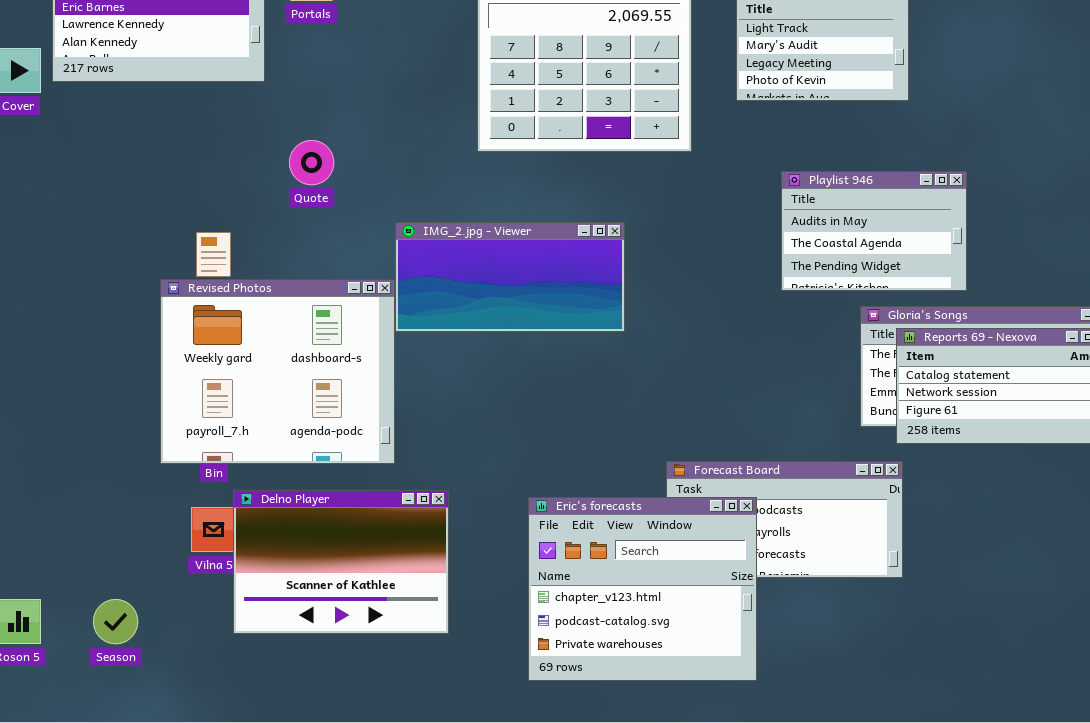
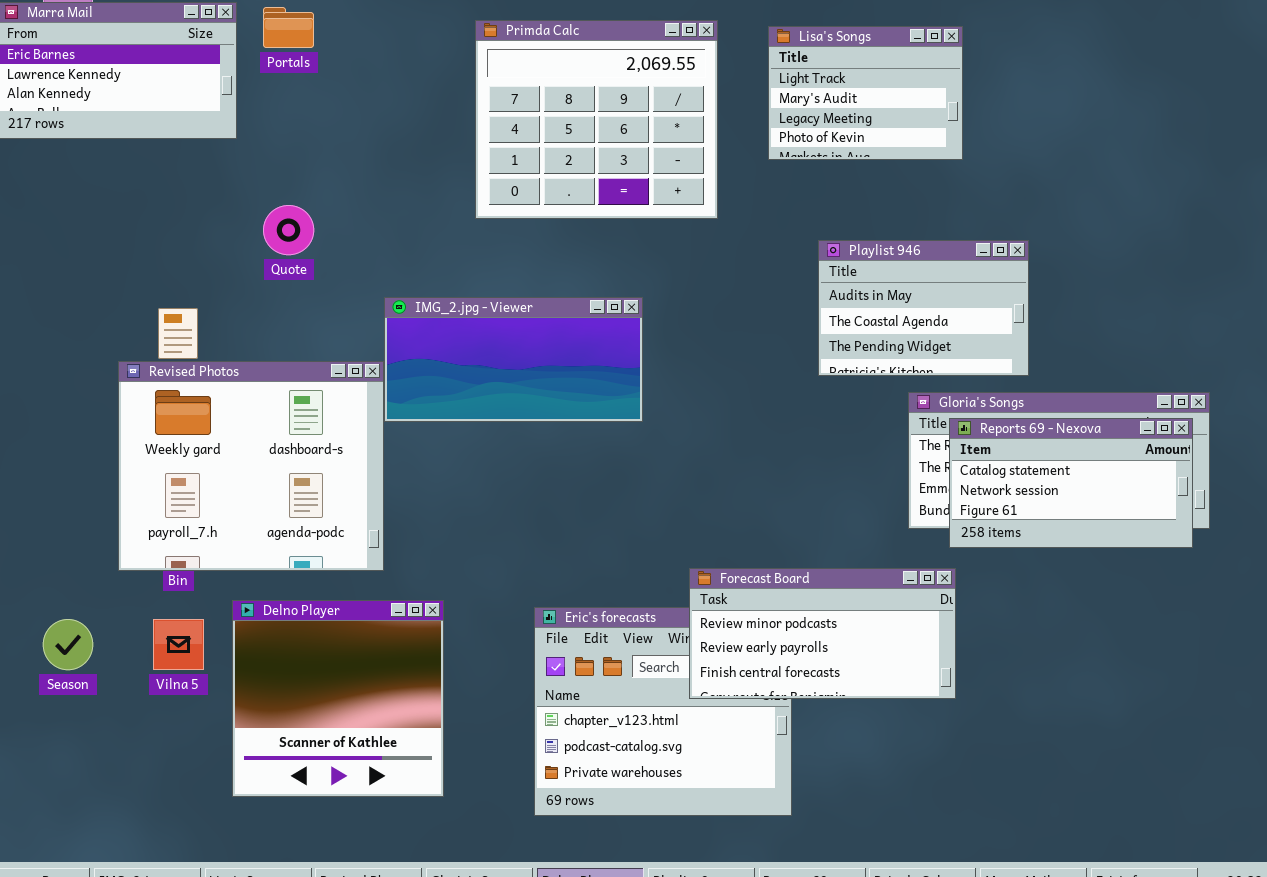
Forecast Board: [666,461,903,578] -> [689,568,956,699], raised
Delno Player: [233,490,449,634] -> [232,600,444,797], resized
Season: [93,599,138,644] -> [43,619,93,670], moved

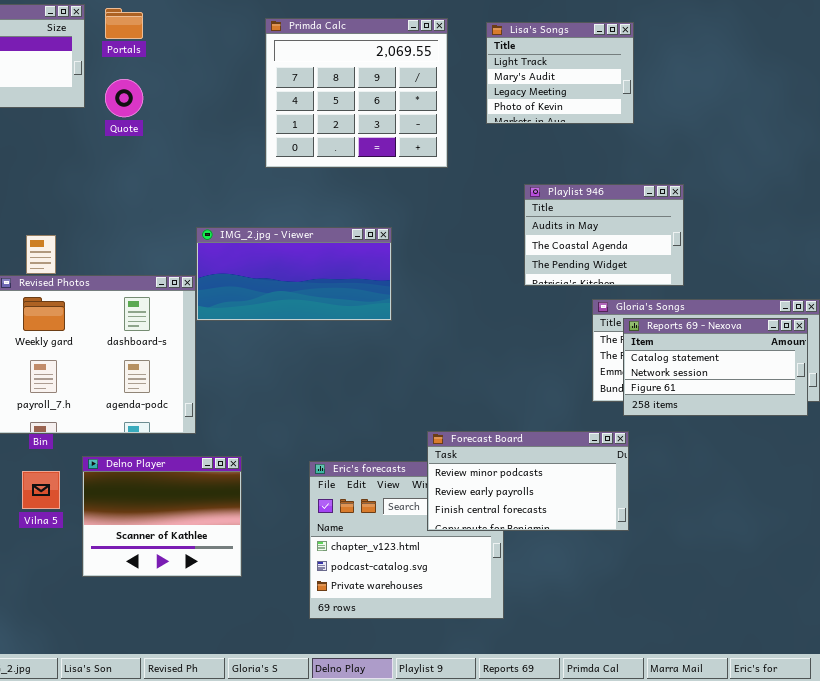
Quote: [263,205,314,255] -> [105,79,143,117], moved
Delno Player: [232,600,444,797] -> [82,456,242,577], resized

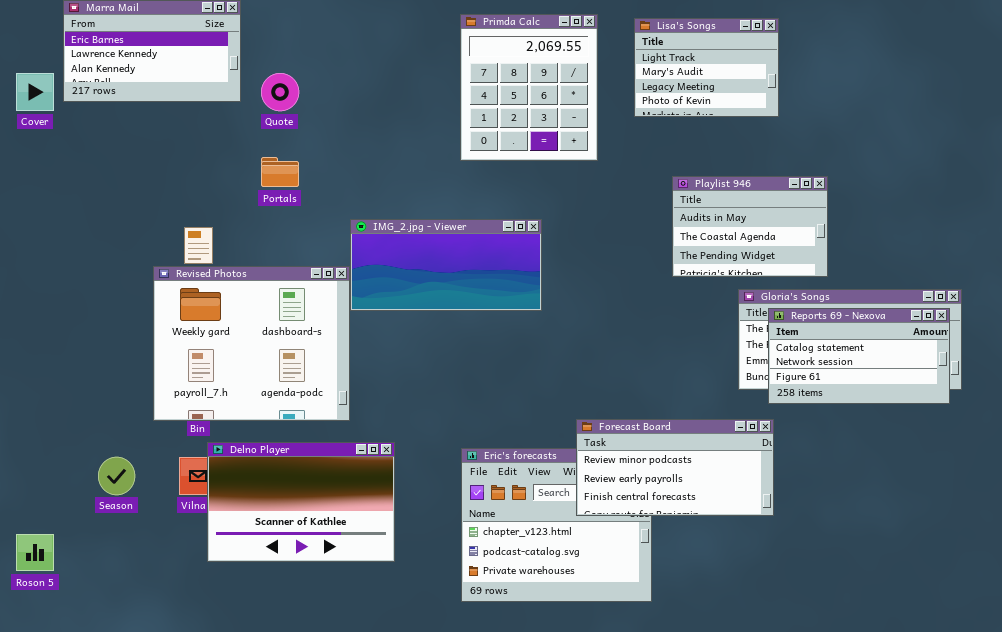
Portals: [105,8,143,39] -> [261,157,299,187], moved
Primda Calc: [265,18,448,168] -> [460,14,598,161], resized
Delno Player: [82,456,242,577] -> [207,442,395,562], resized

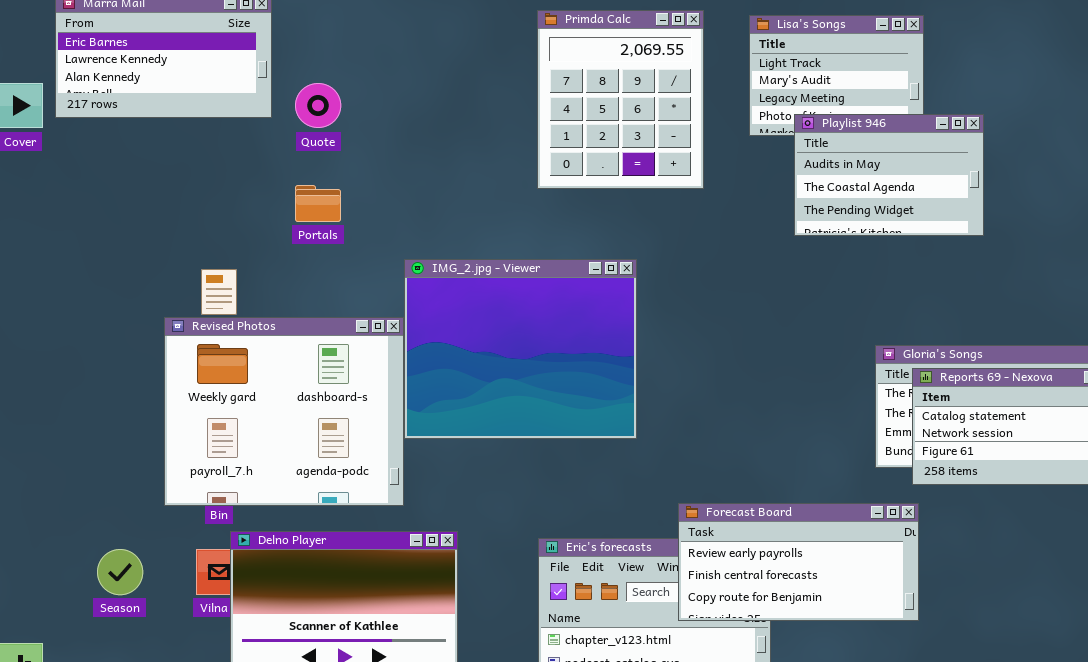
Playlist 946: [672,176,828,277] -> [794,114,984,236], moved
IMG_2.jpg - Viewer: [350,219,542,311] -> [404,259,637,439], resized
Forecast Board: [576,419,774,516] -> [678,503,919,621], scrolled down 1 row

